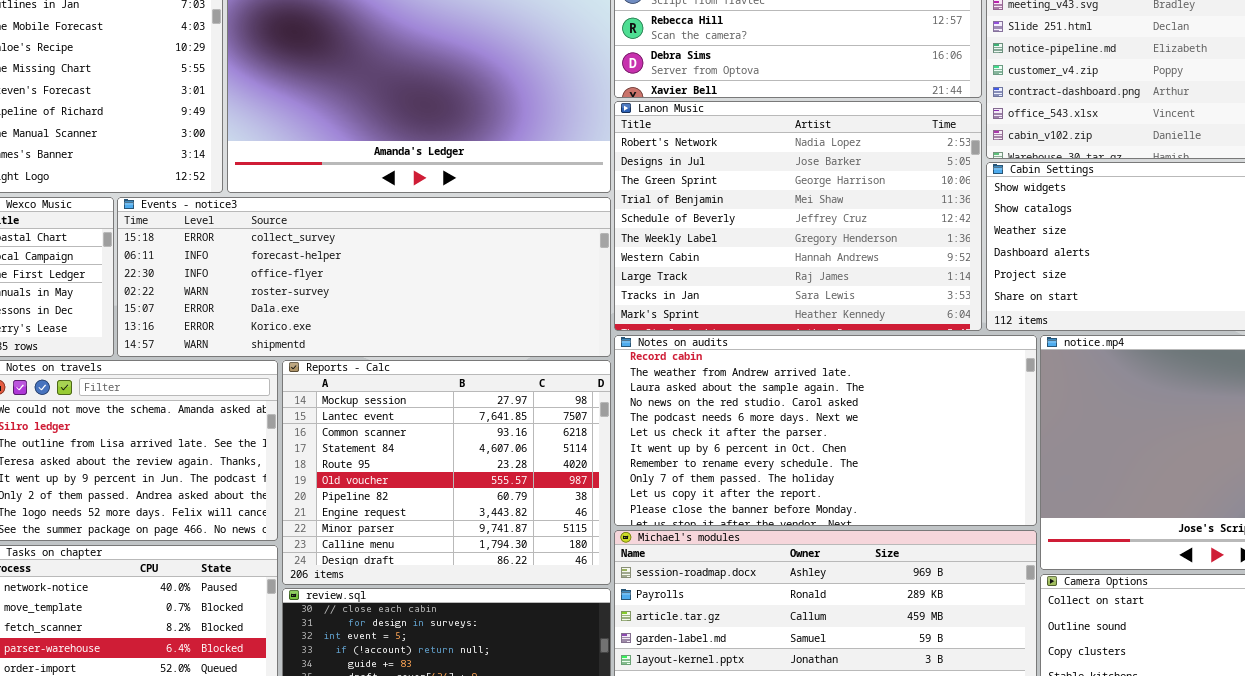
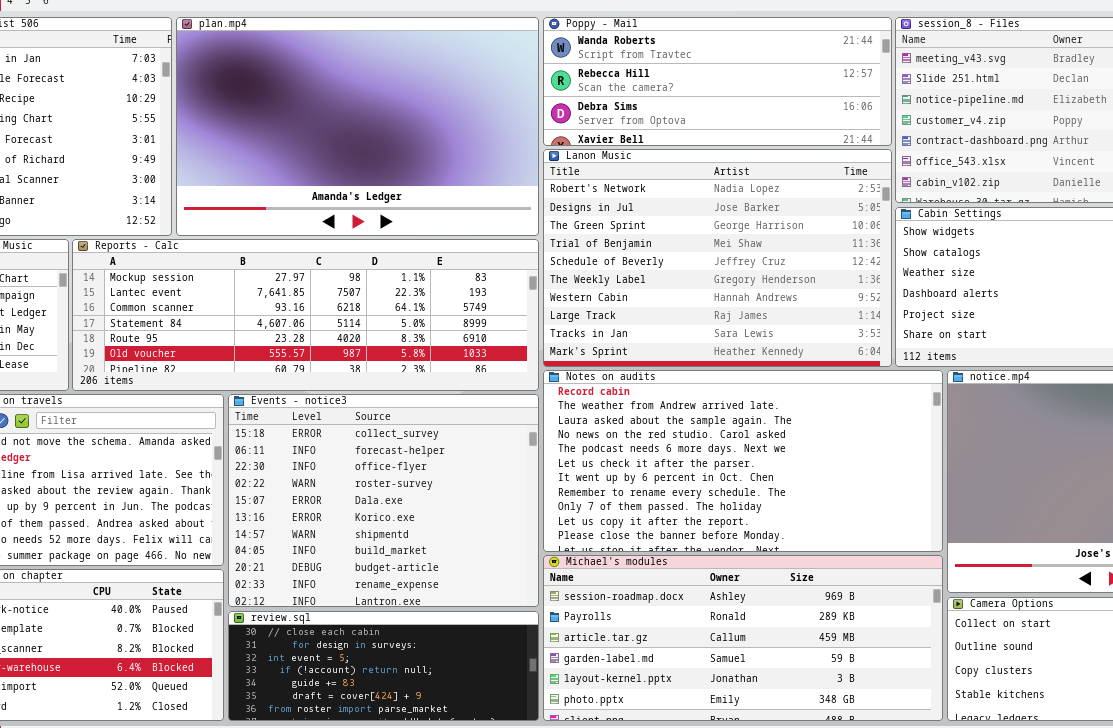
Events - notice3: [117,197,611,357] -> [228,394,539,607], moved, resized
Reports - Calc: [282,360,611,585] -> [72,239,539,391], moved, resized

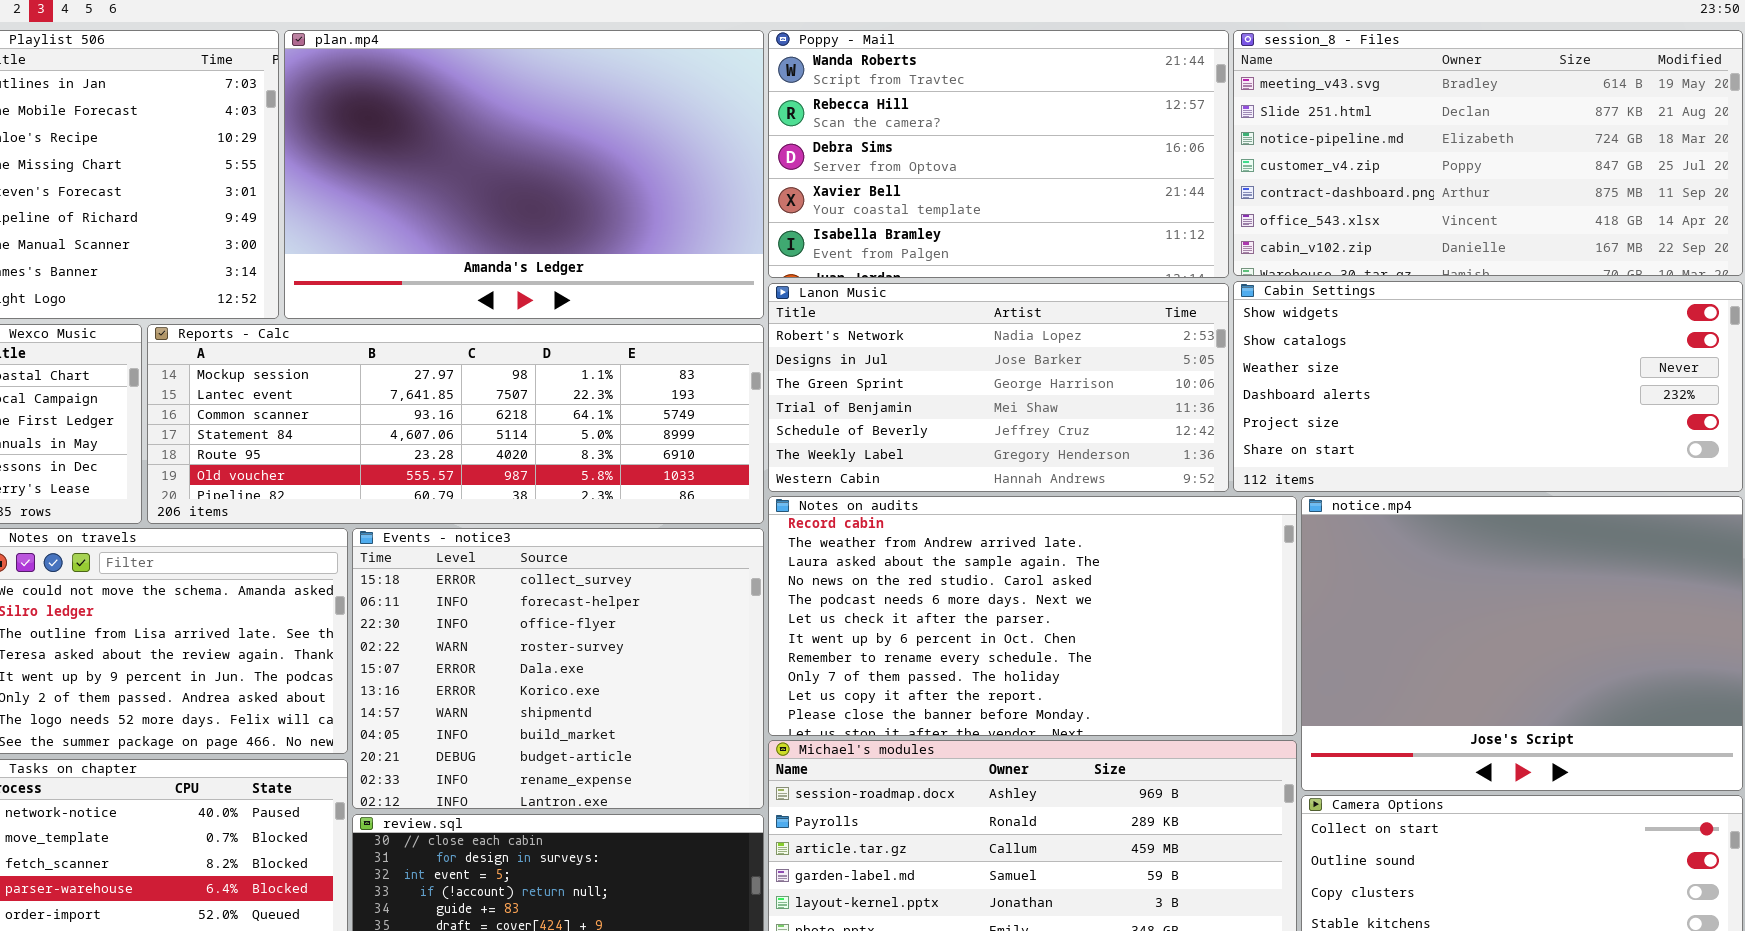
Poppy - Mail: [543,17,892,146] -> [768,30,1229,278], resized
Lanon Music: [543,149,892,367] -> [768,283,1229,492], resized

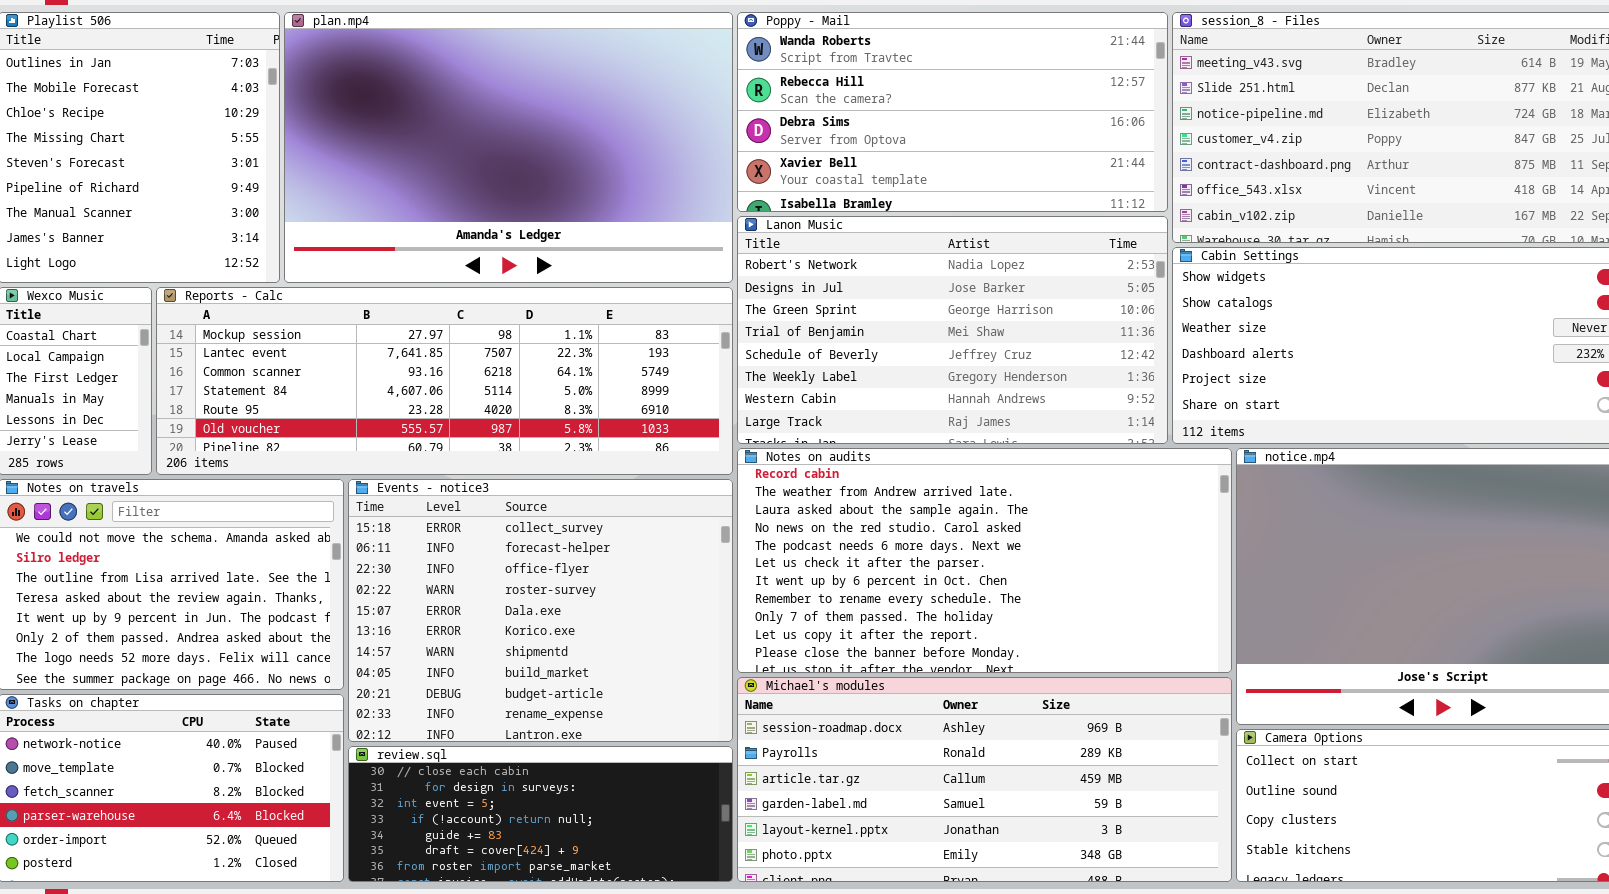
Poppy - Mail: [768,30,1229,278] -> [737,12,1168,212], resized
Lanon Music: [768,283,1229,492] -> [737,216,1168,444], resized

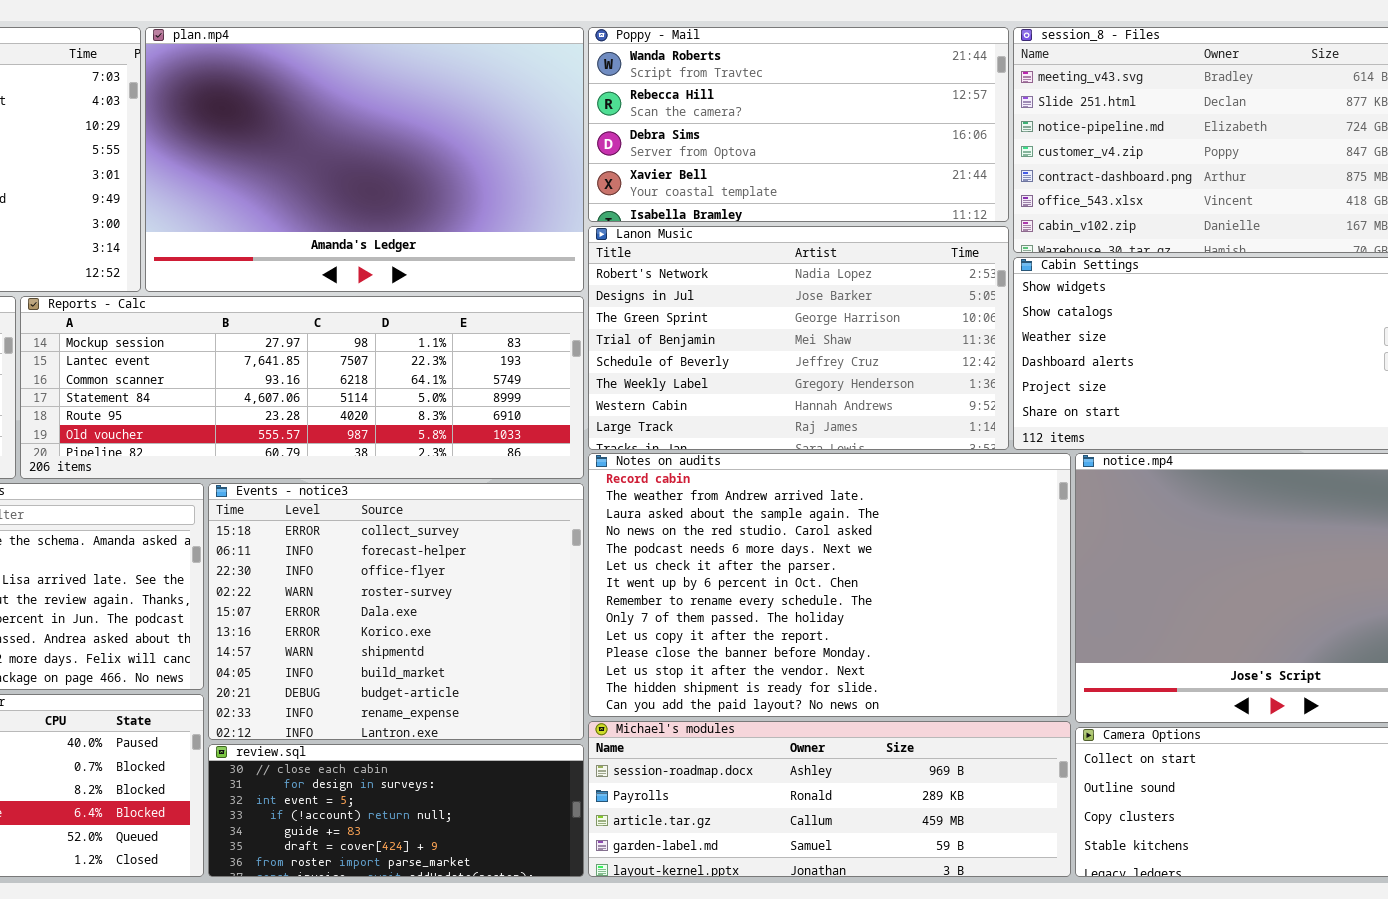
Notes on audits: [737,448,1232,673] -> [588,453,1071,717], resized
Michael's modules: [737,677,1232,882] -> [588,721,1071,877], resized

